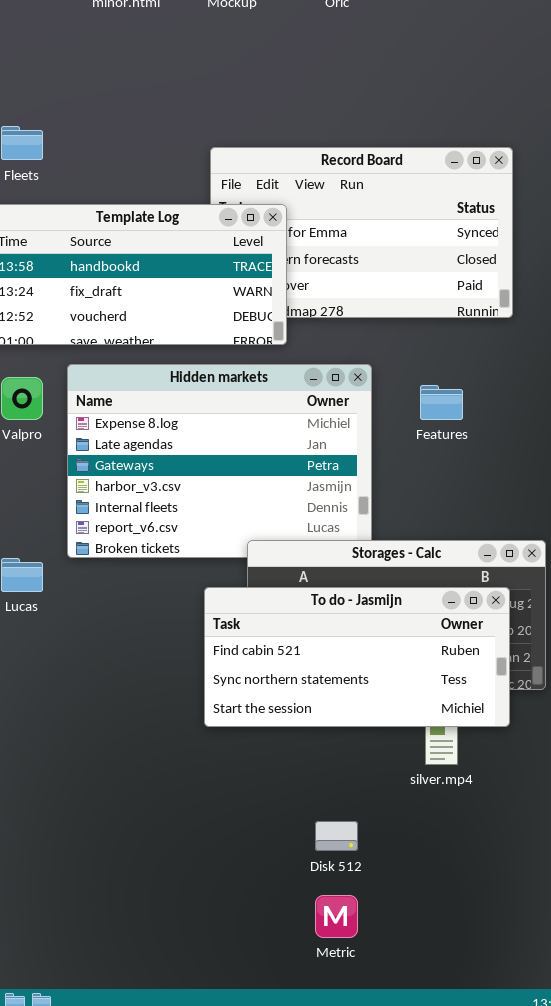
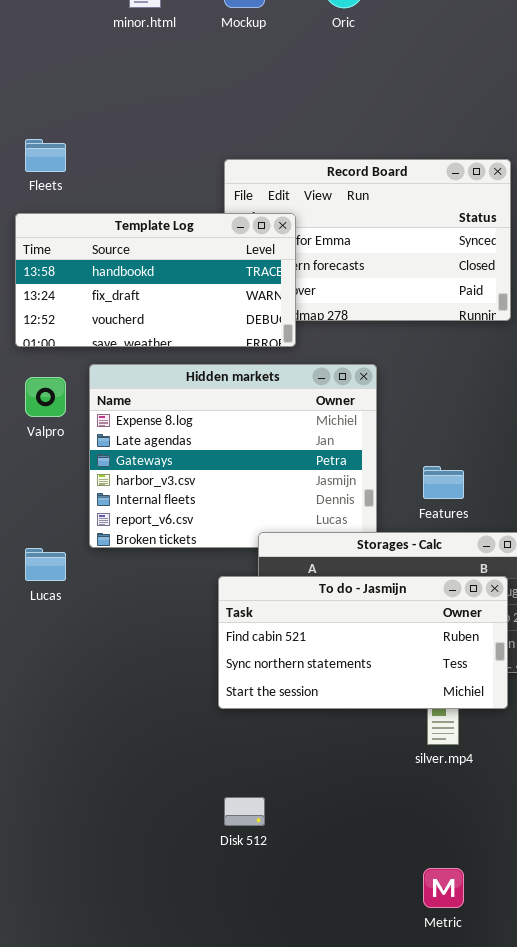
Features: [420,385,463,420] -> [423,466,464,499], moved
Disk 512: [315,821,358,851] -> [224,797,265,826], moved
Metric: [315,895,358,938] -> [423,868,464,908], moved

